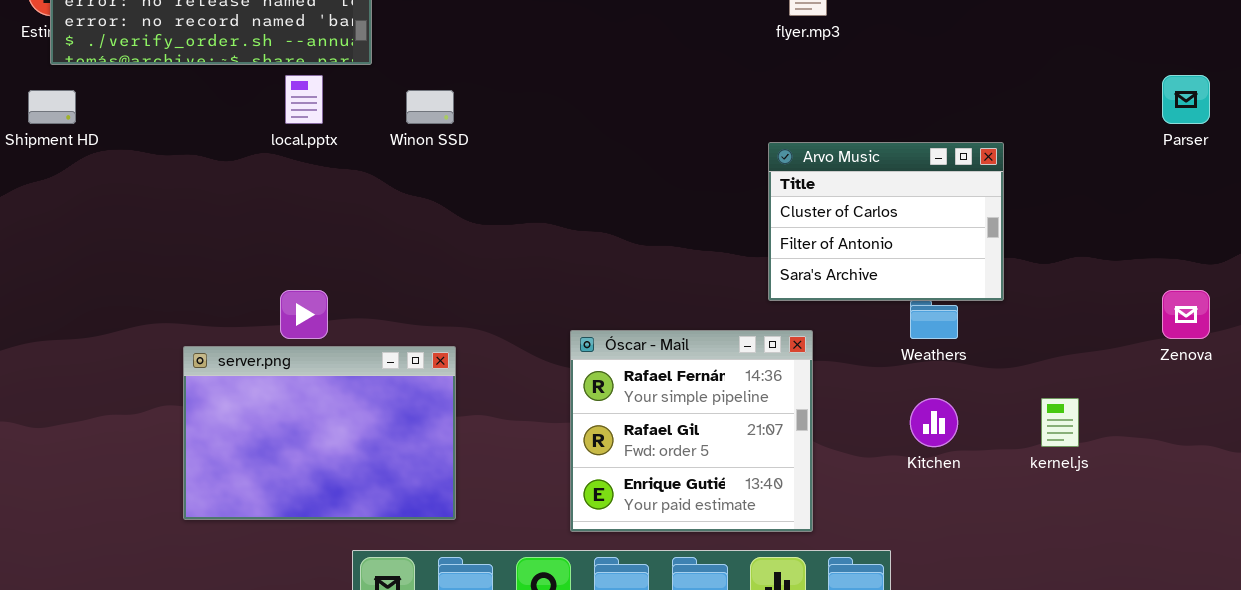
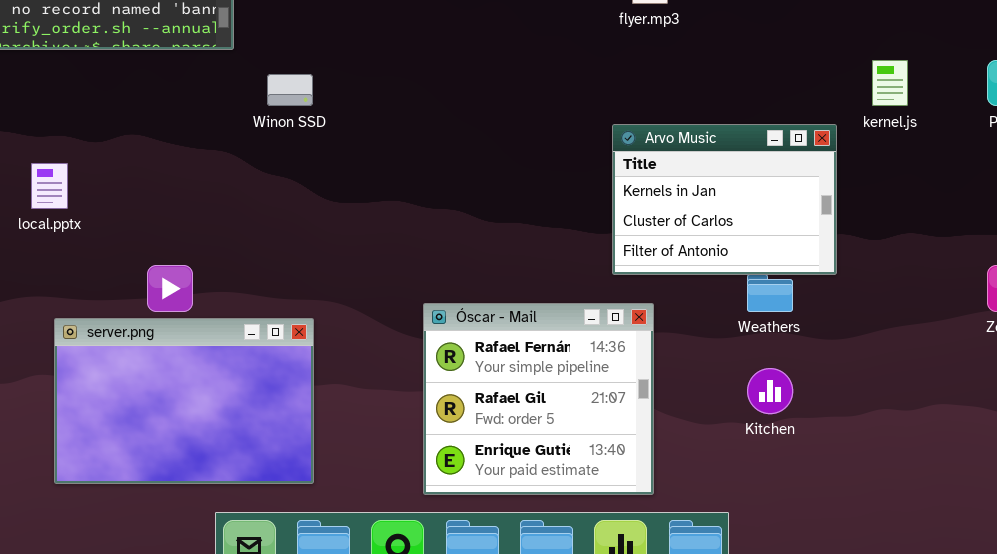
local.pptx: [285,75,323,124] -> [31,163,68,209], moved
Arvo Music: [768,142,1004,301] -> [612,124,837,275], scrolled up 1 row
kernel.js: [1041,398,1079,447] -> [872,60,908,106], moved

